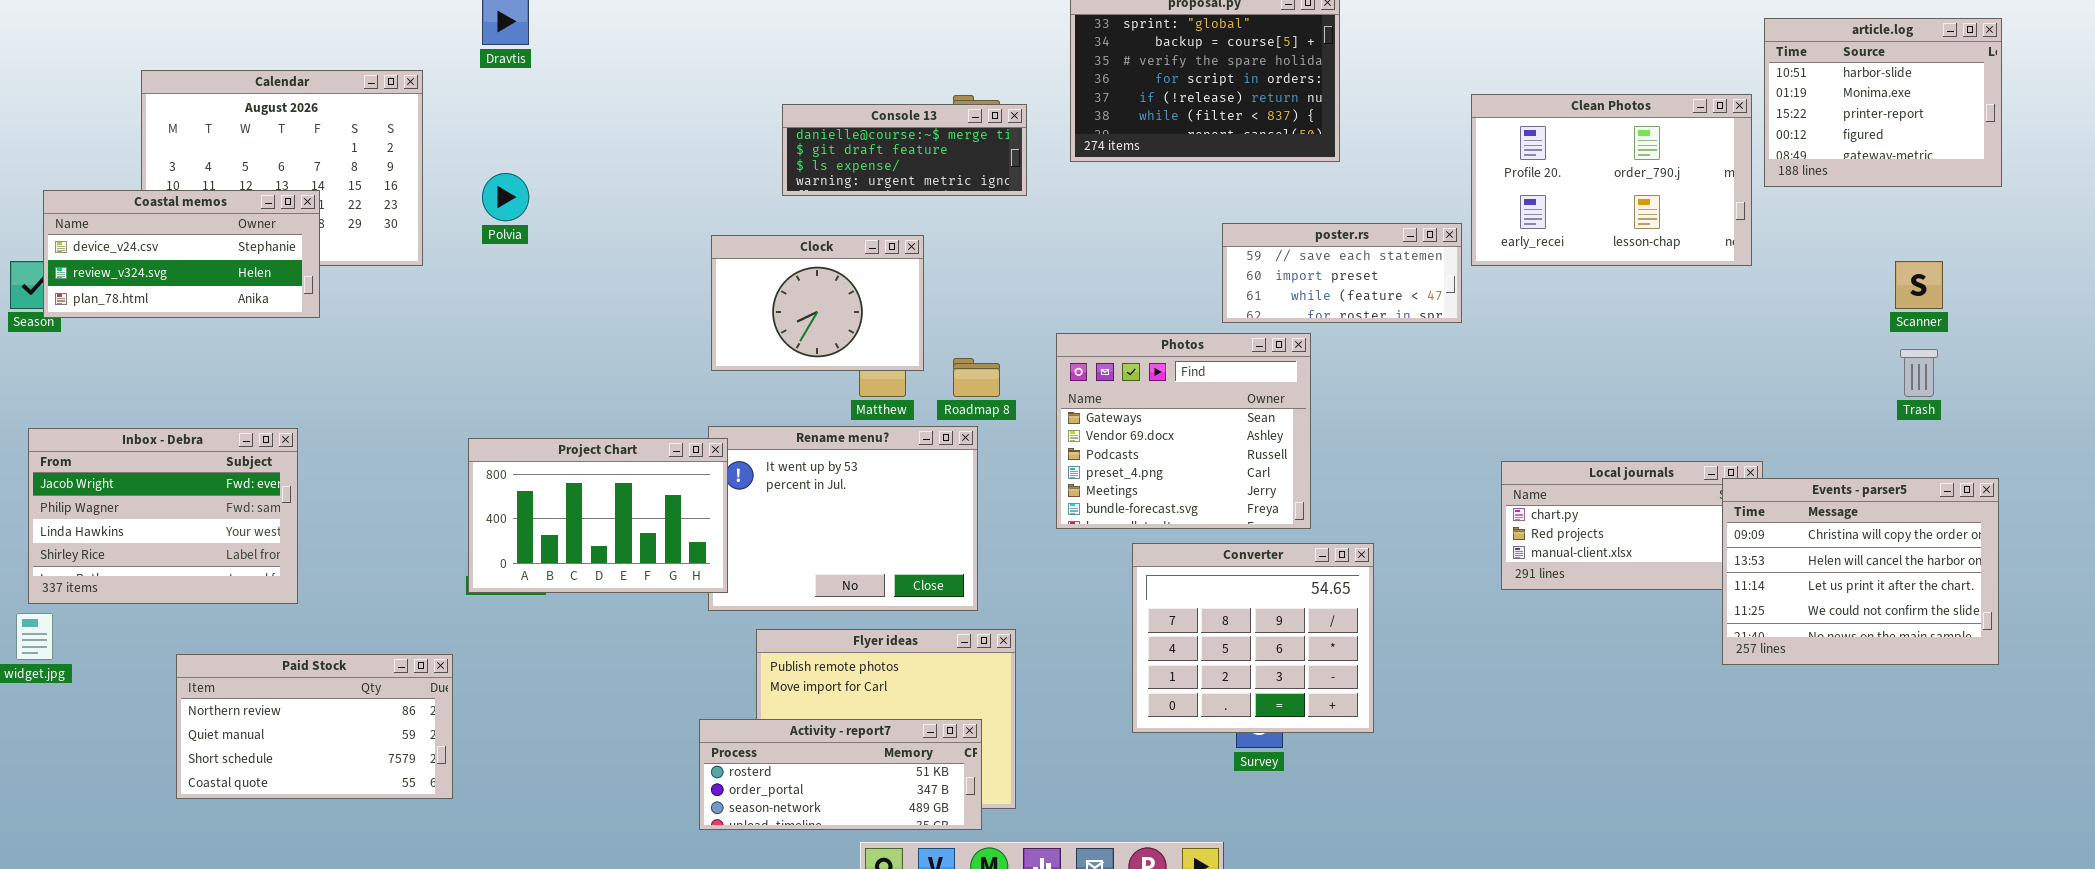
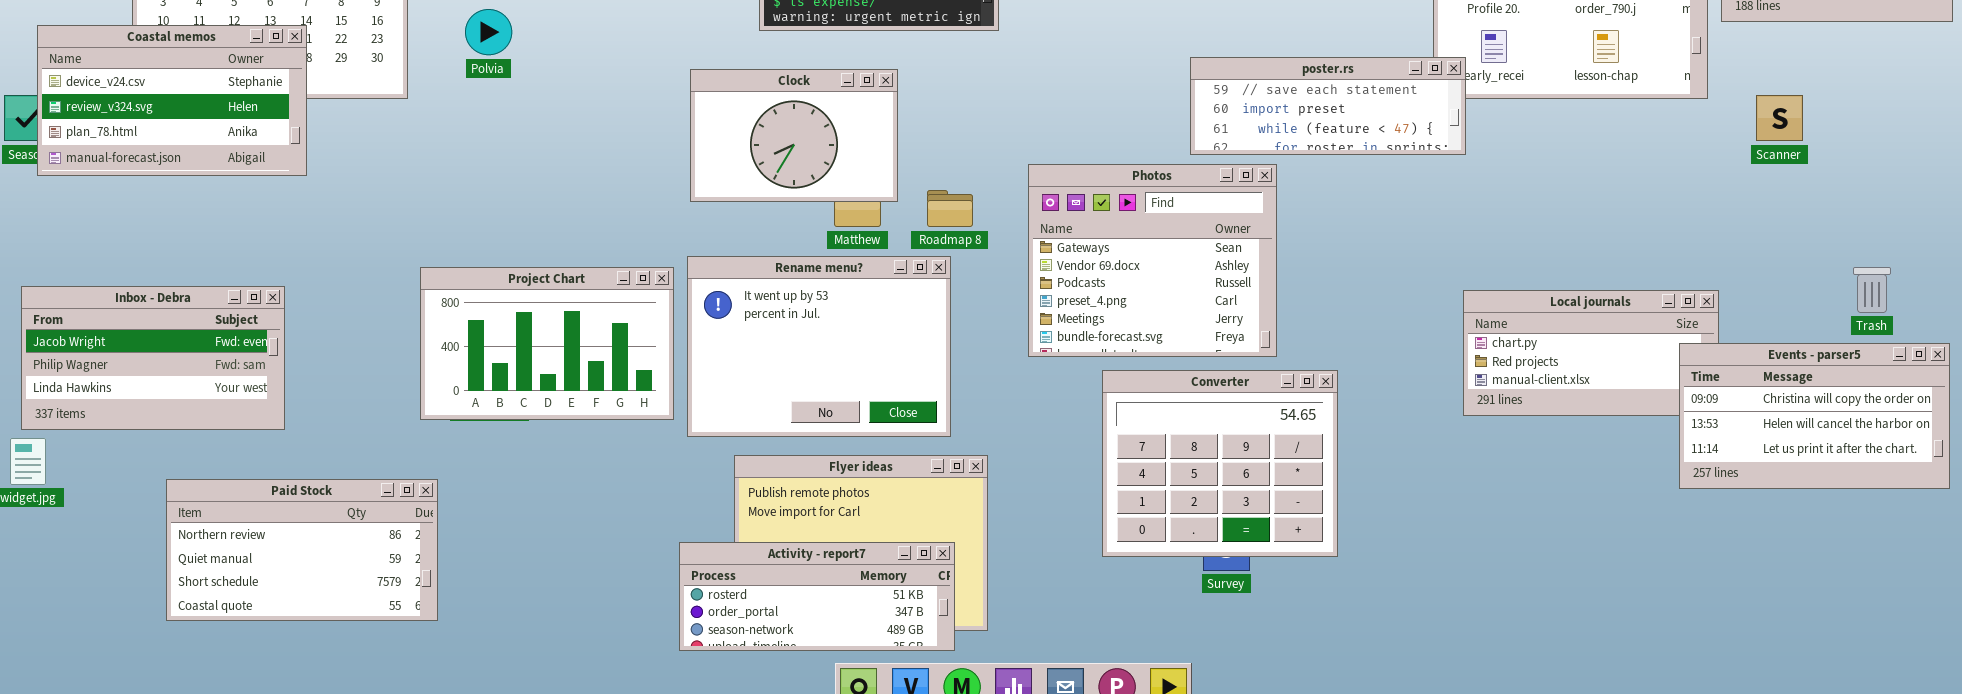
Coastal memos: [43,190,320,318] -> [37,25,307,176], resized
poster.rs: [1222,223,1462,323] -> [1190,57,1466,155], resized
Scanner: [1895,261,1943,309] -> [1756,95,1803,141], moved
Trash: [1900,349,1938,397] -> [1853,267,1891,313], moved
Inbox - Debra: [28,428,298,604] -> [21,286,285,430], resized
Project Chart: [468,438,728,593] -> [420,267,674,420], moved
Events - parser5: [1722,478,1999,665] -> [1679,343,1950,489], resized

